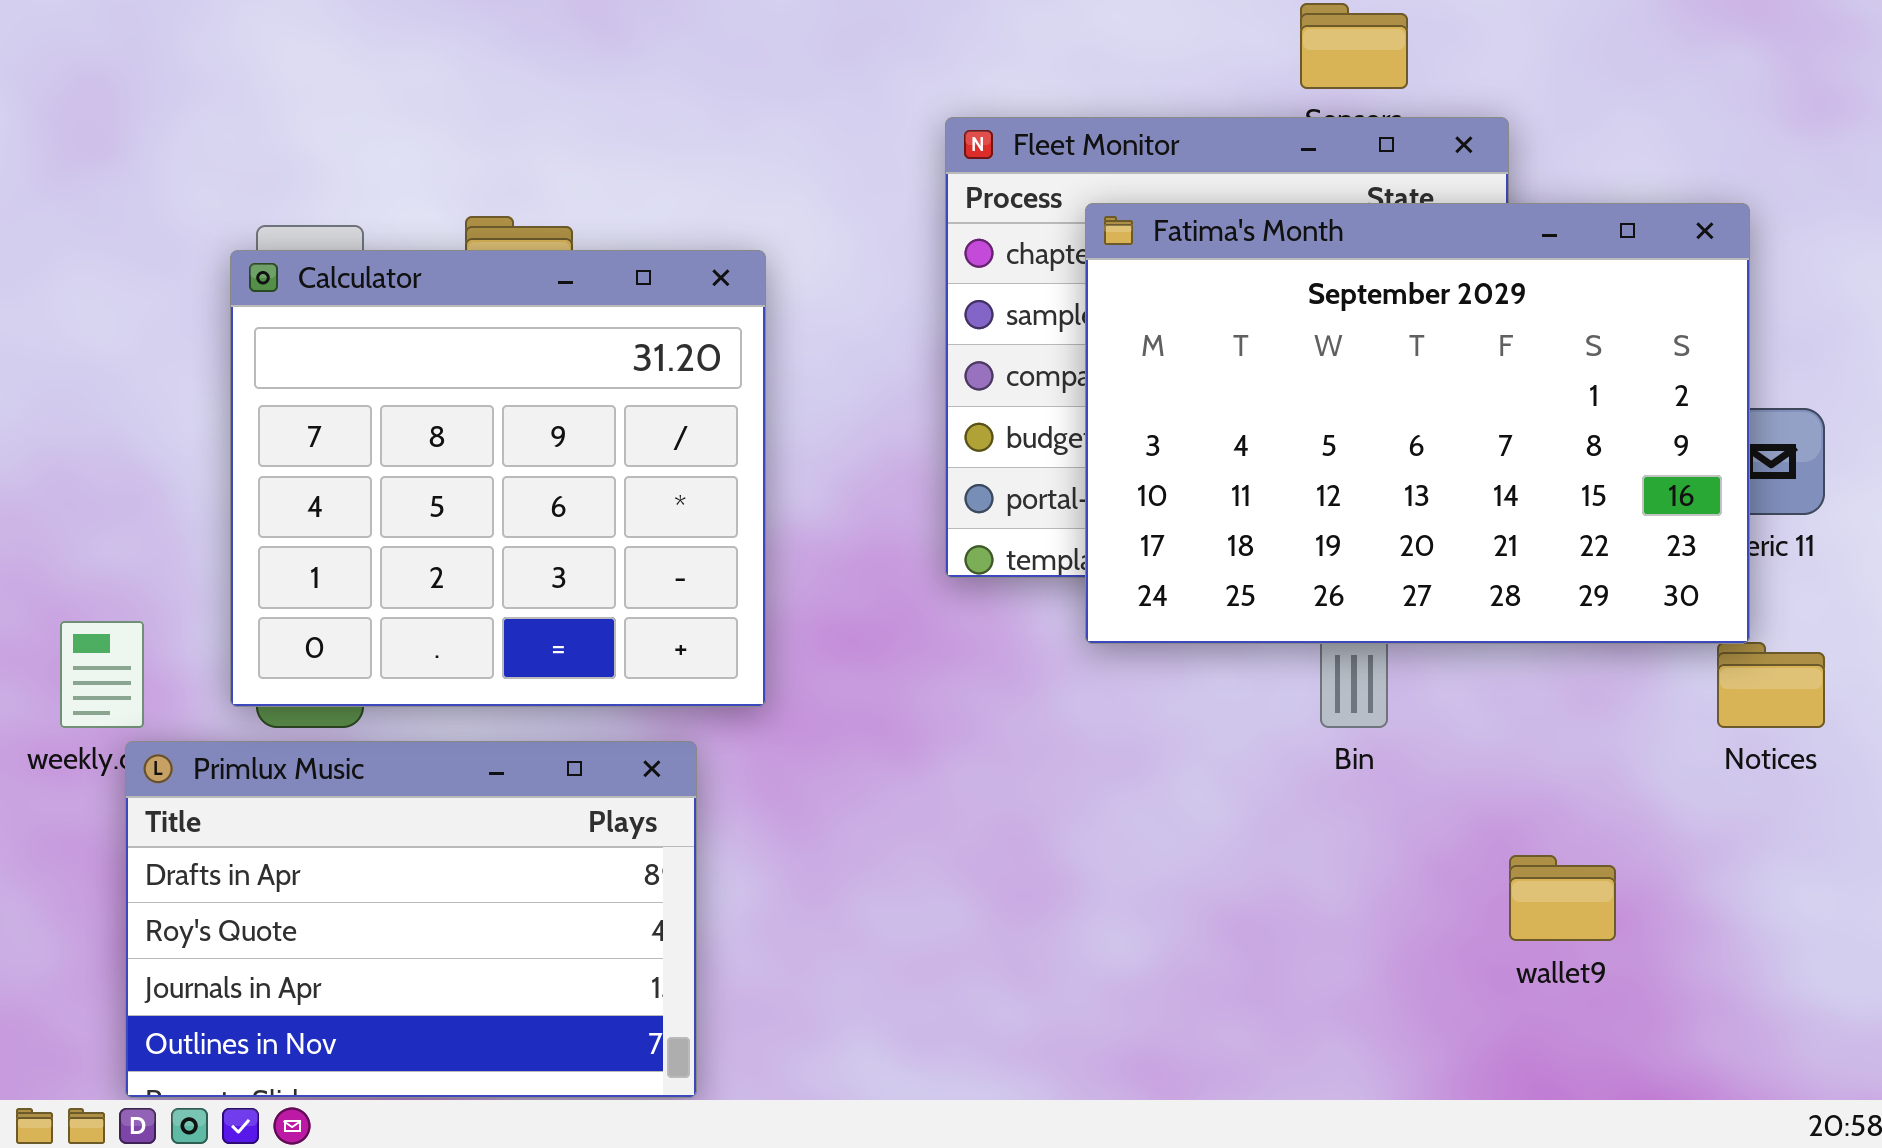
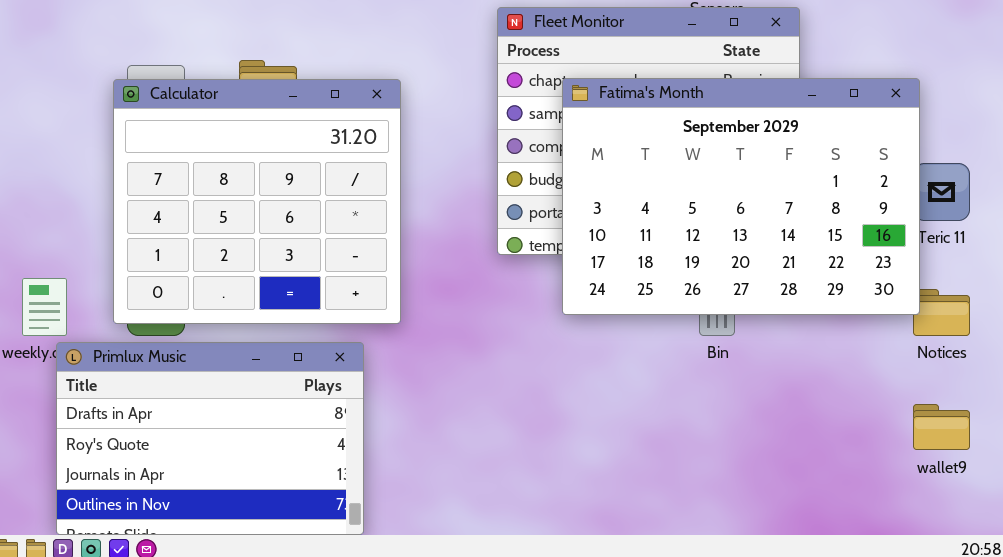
Fatima's Month: [1085,203,1750,644] -> [562,78,920,315], moved
wallet9: [1509,855,1616,941] -> [913,404,970,450], moved

